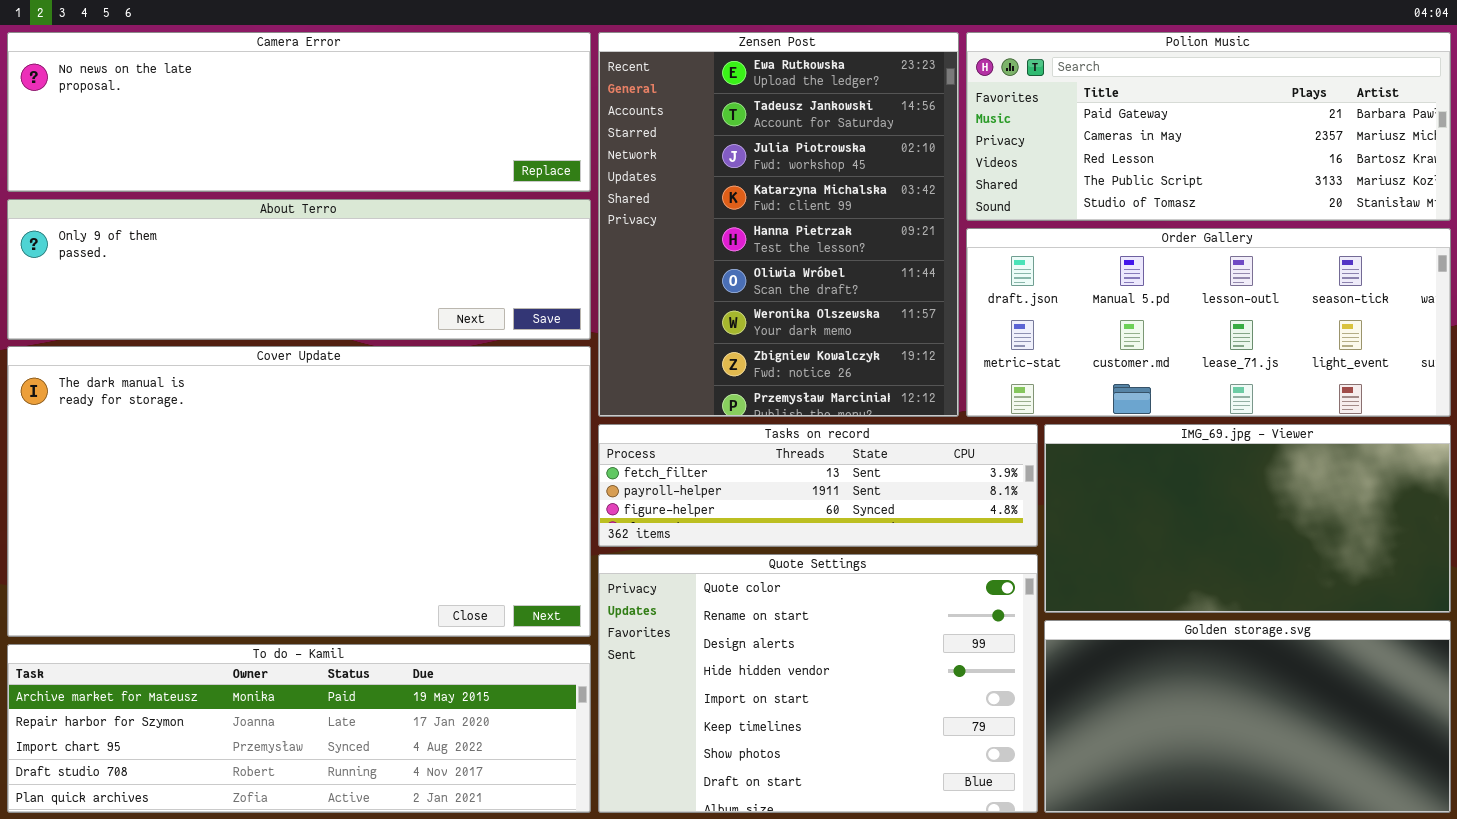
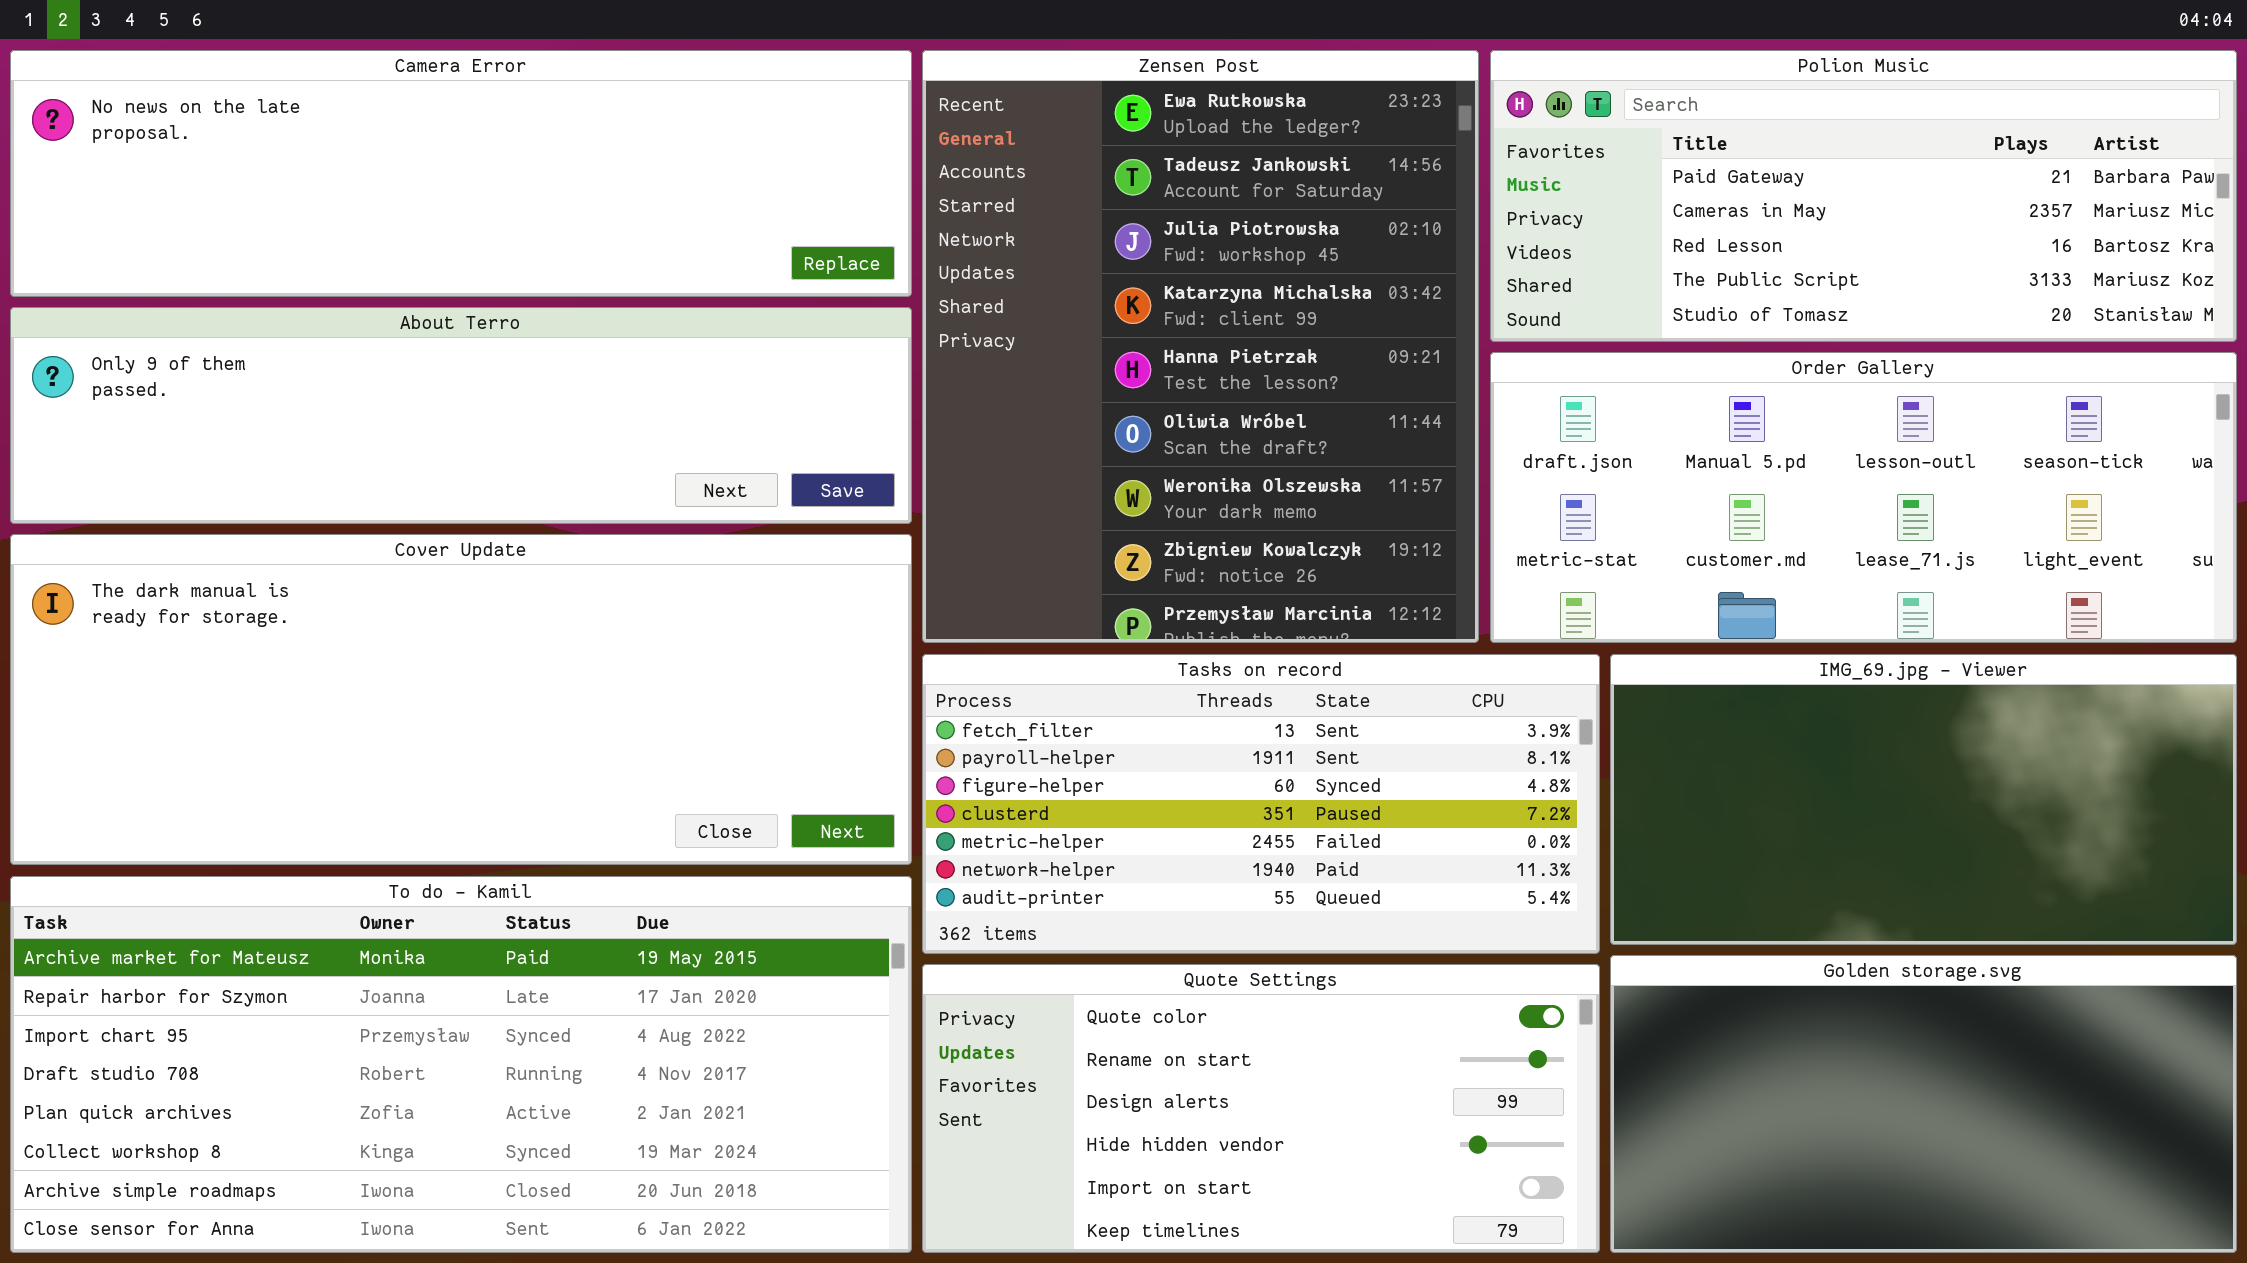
Cover Update: [7,346,591,637] -> [10,534,912,865], resized
Tasks on record: [598,424,1038,547] -> [922,654,1600,954], resized
Quote Settings: [598,554,1038,813] -> [922,964,1600,1253], resized
To do - Kamil: [7,644,591,813] -> [10,876,912,1253], resized

